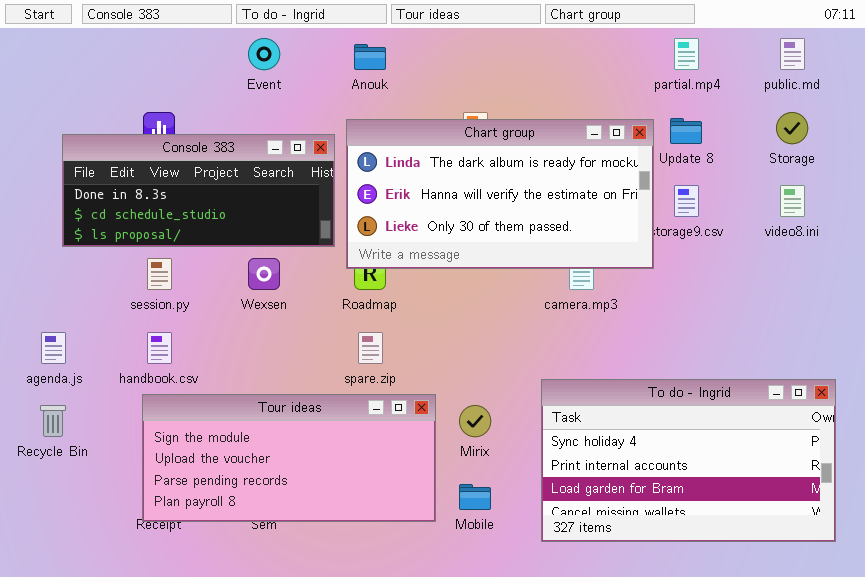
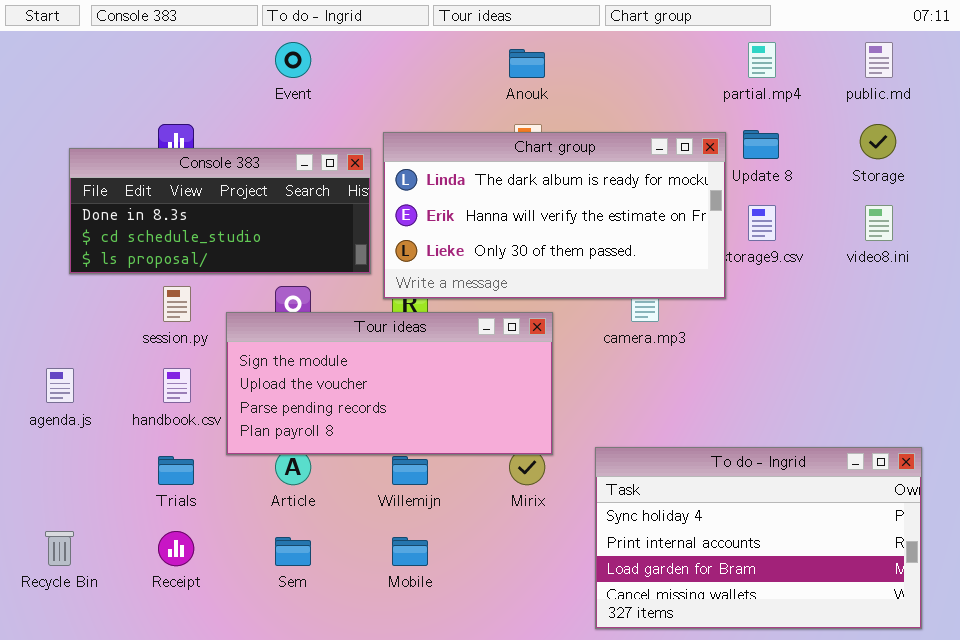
Anouk: [354,44,386,70] -> [509,49,545,78], moved
To do - Ingrid: [541,379,836,542] -> [595,447,922,629], moved
Tour ideas: [142,394,436,522] -> [226,312,553,455], moved
Recycle Bin: [40,405,66,437] -> [45,531,74,566], moved
Mobile: [459,484,491,510] -> [392,537,428,566], moved

